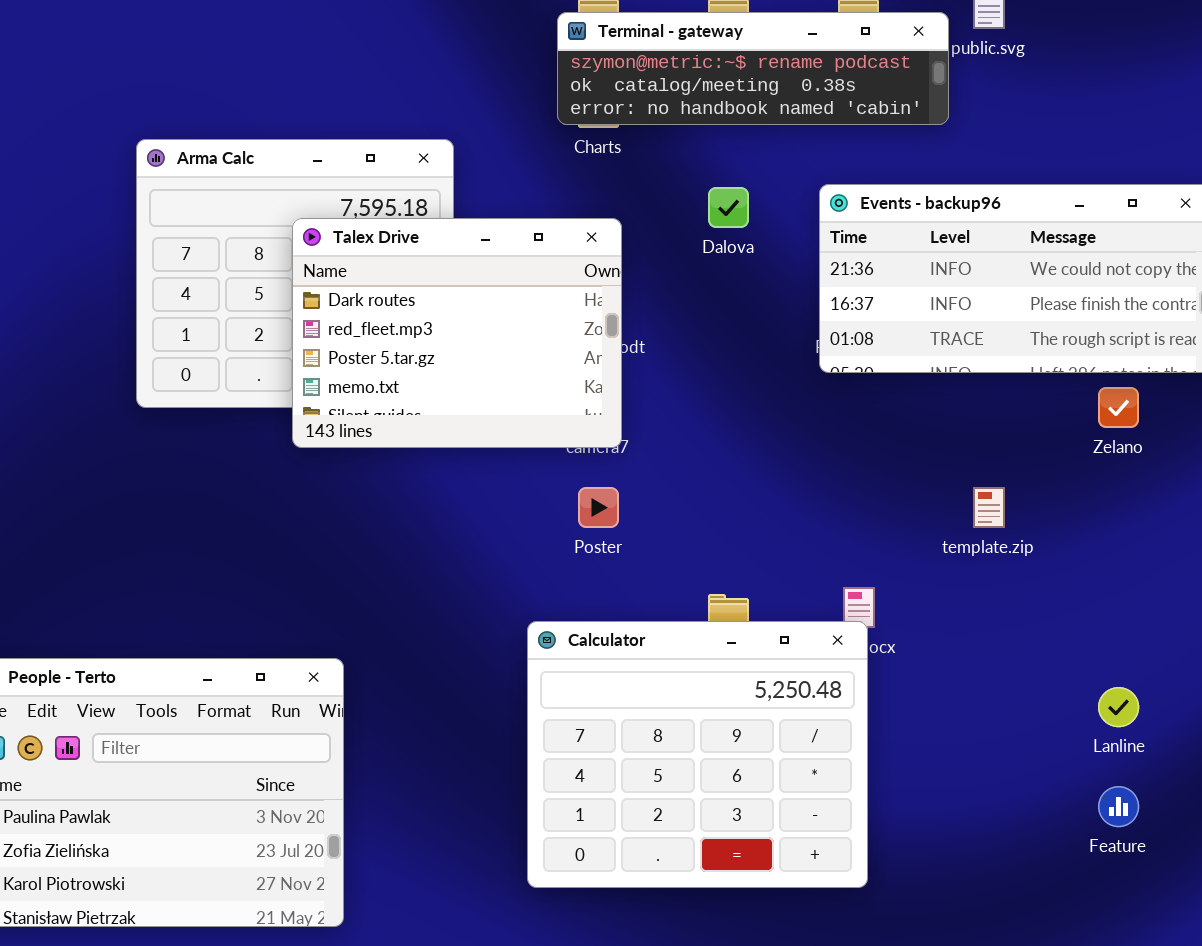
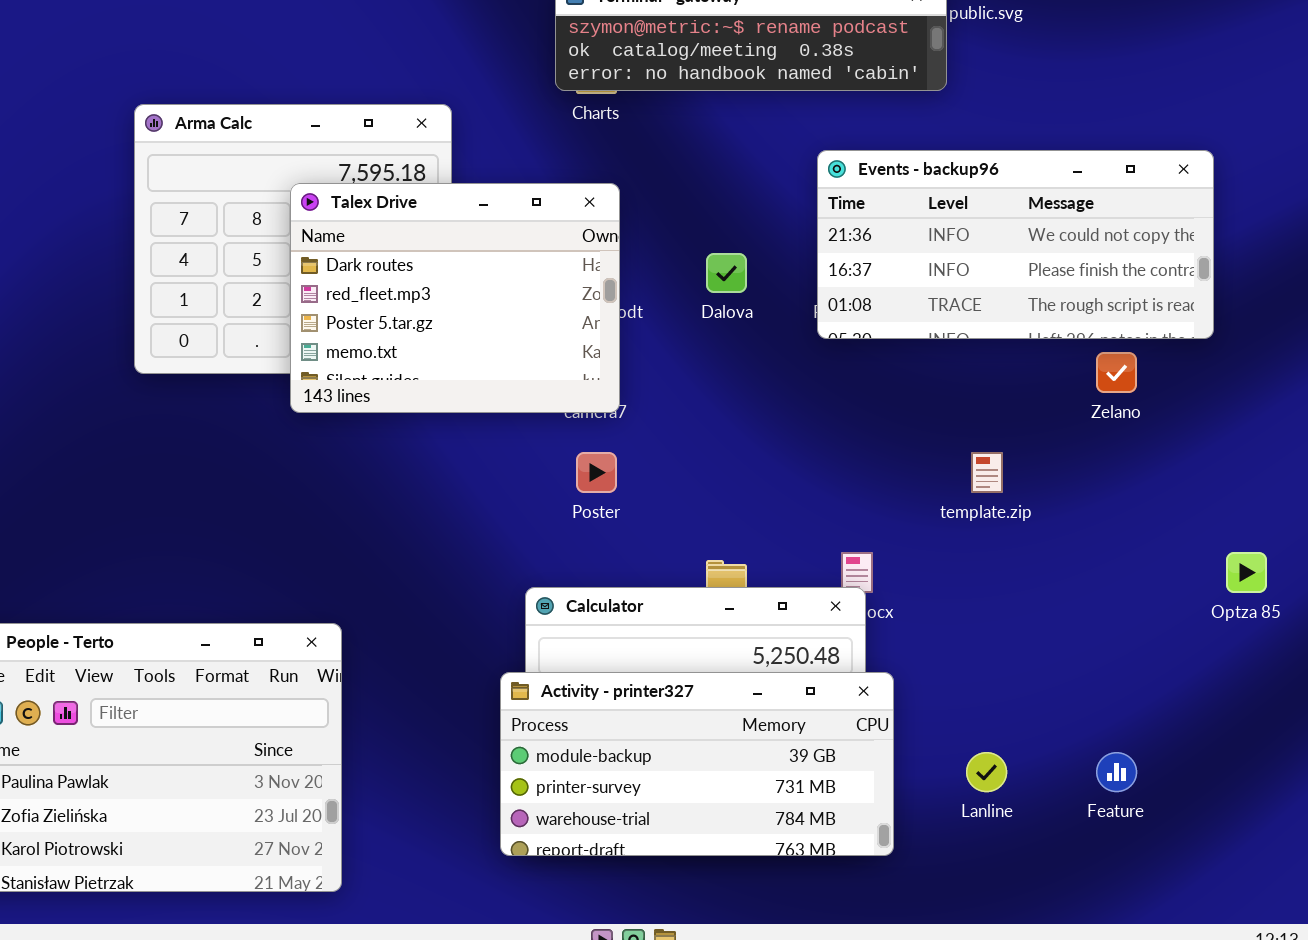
Dalova: [708,187,749,228] -> [706,253,747,293], moved
Lanline: [1098,687,1139,727] -> [966,752,1007,792], moved
Activity - printer327: none -> [500,672,894,856], opened

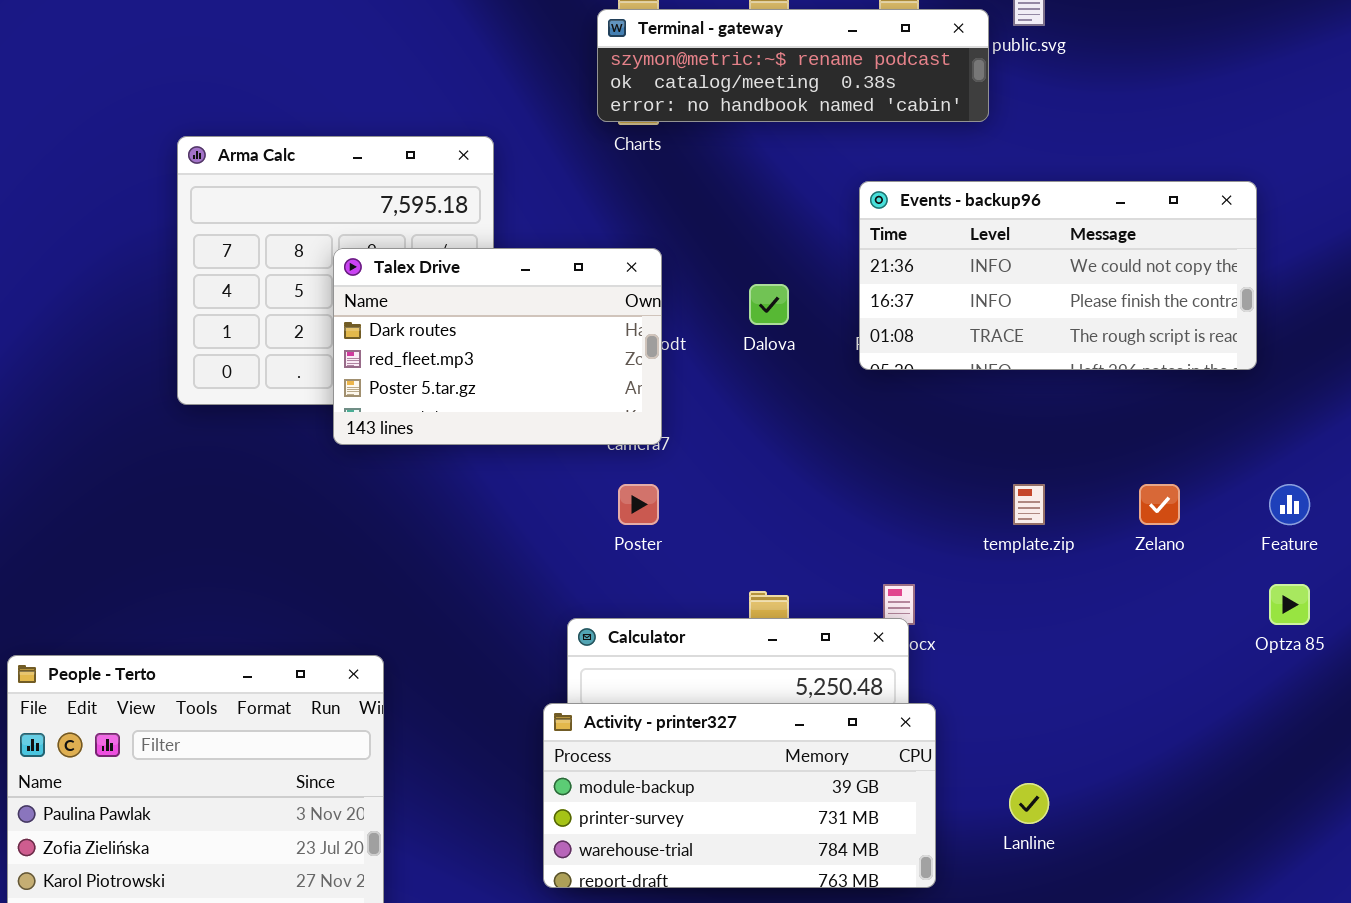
Talex Drive: [290,183,620,413] -> [333,248,662,445], resized
Zelano: [1096,352,1137,393] -> [1139,484,1180,525], moved
Feature: [1096,752,1137,792] -> [1269,484,1310,525], moved

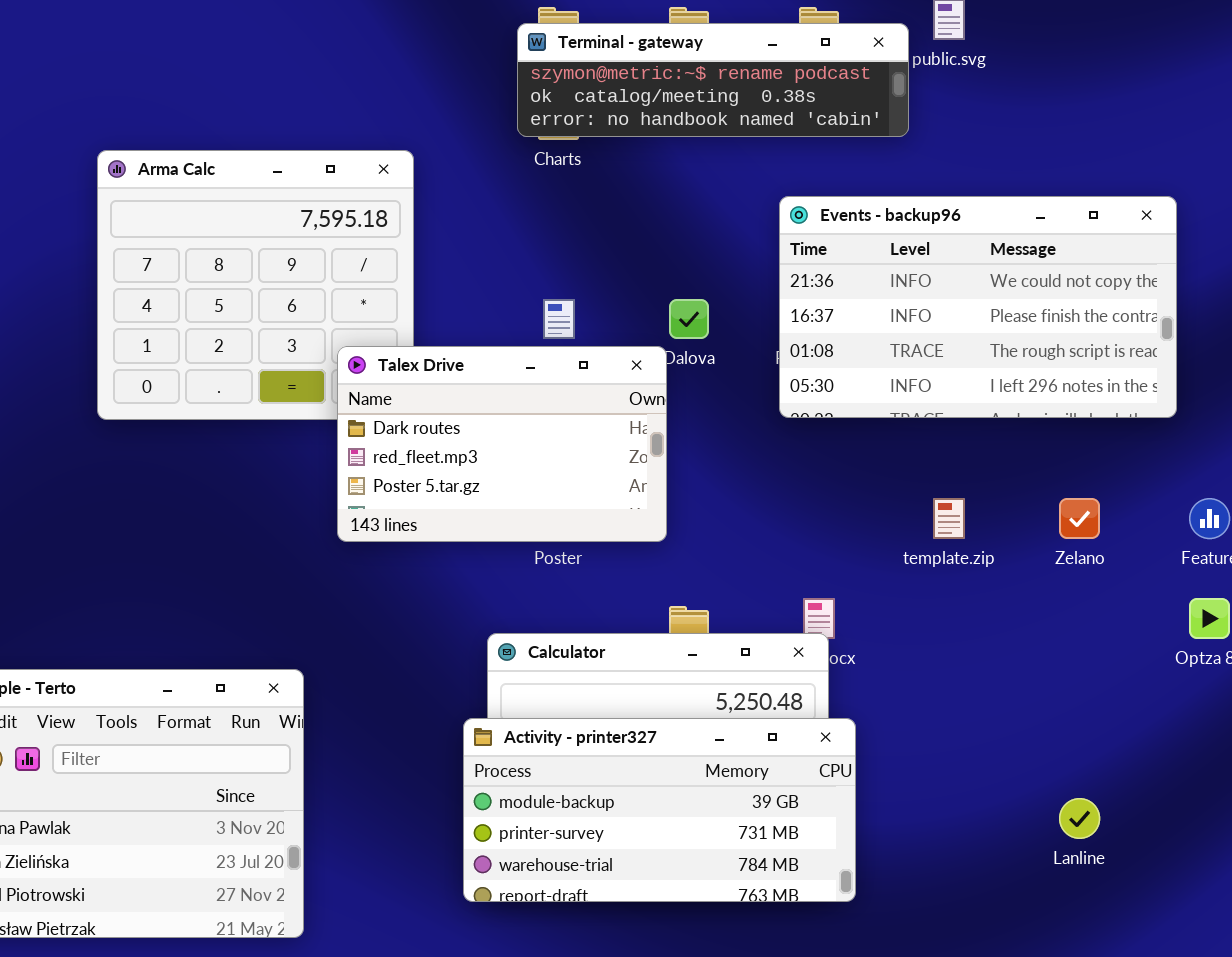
Events - backup96: [859,181,1257,370] -> [779,196,1177,418], resized
Talex Drive: [333,248,662,445] -> [337,346,667,542], moved
Lanline: [1009,783,1049,824] -> [1059,798,1100,839], moved

